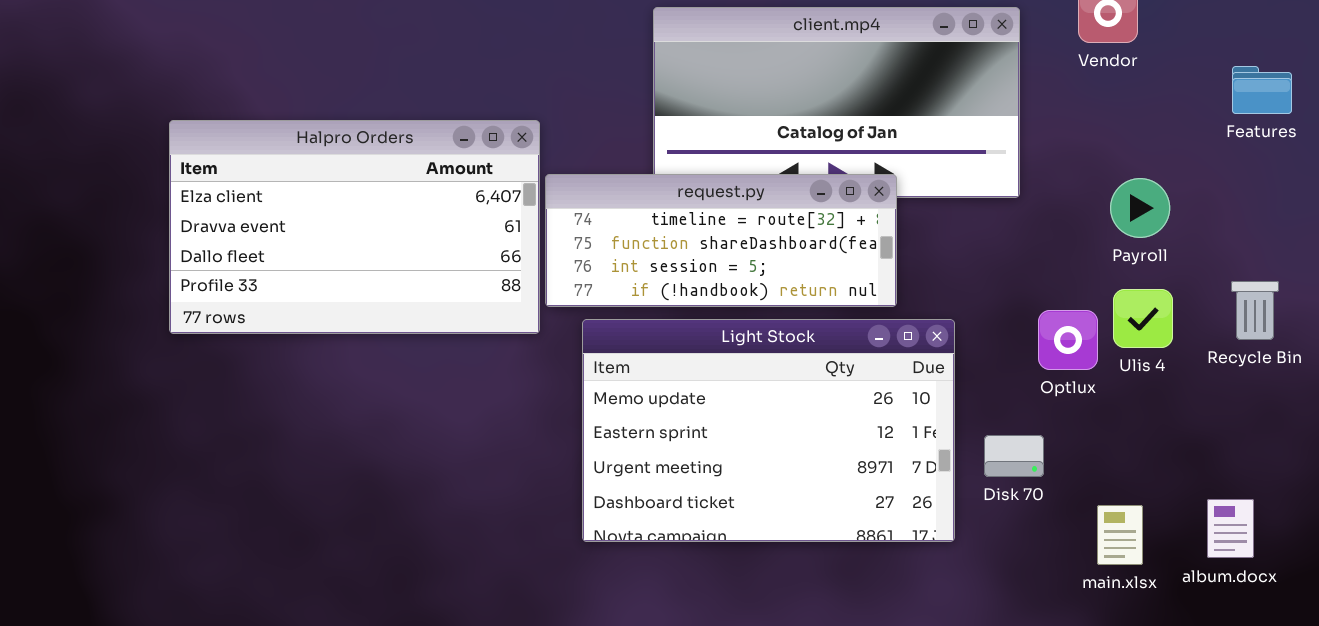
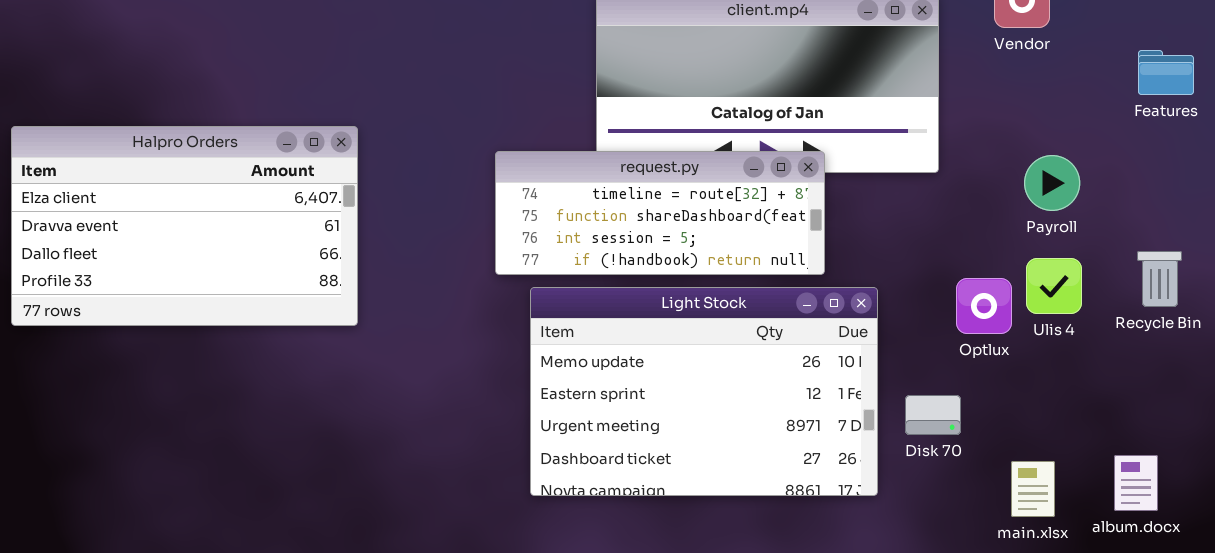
Halpro Orders: [169,120,540,334] -> [11,126,358,326], moved

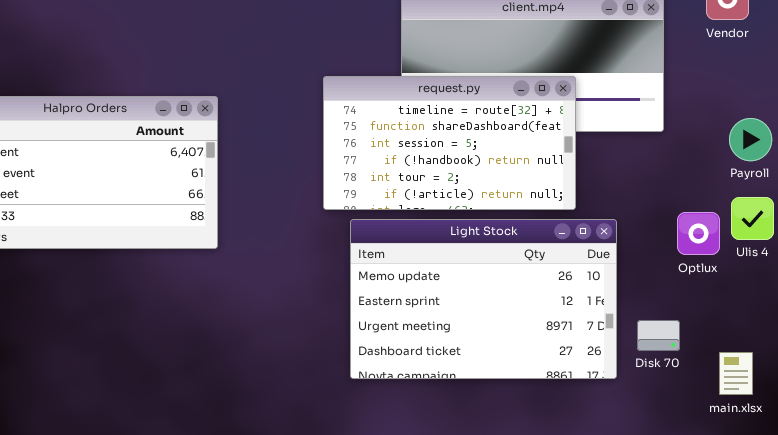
request.py: [495,151,825,275] -> [323,76,576,210], resized
Disk 70: [905,395,961,435] -> [637,320,680,351], moved

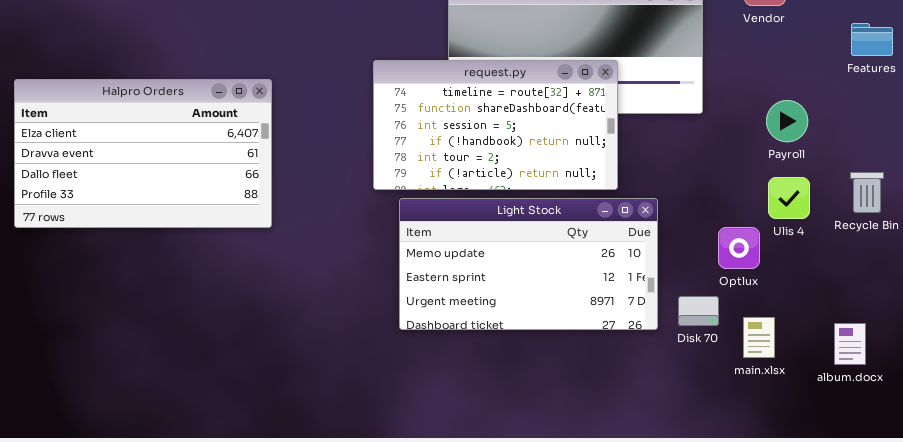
Optlux: [677,212,720,255] -> [718,227,760,269], moved
Light Stock: [350,219,617,379] -> [399,198,658,330], resized
main.xlsx: [719,352,753,395] -> [743,317,775,358], moved

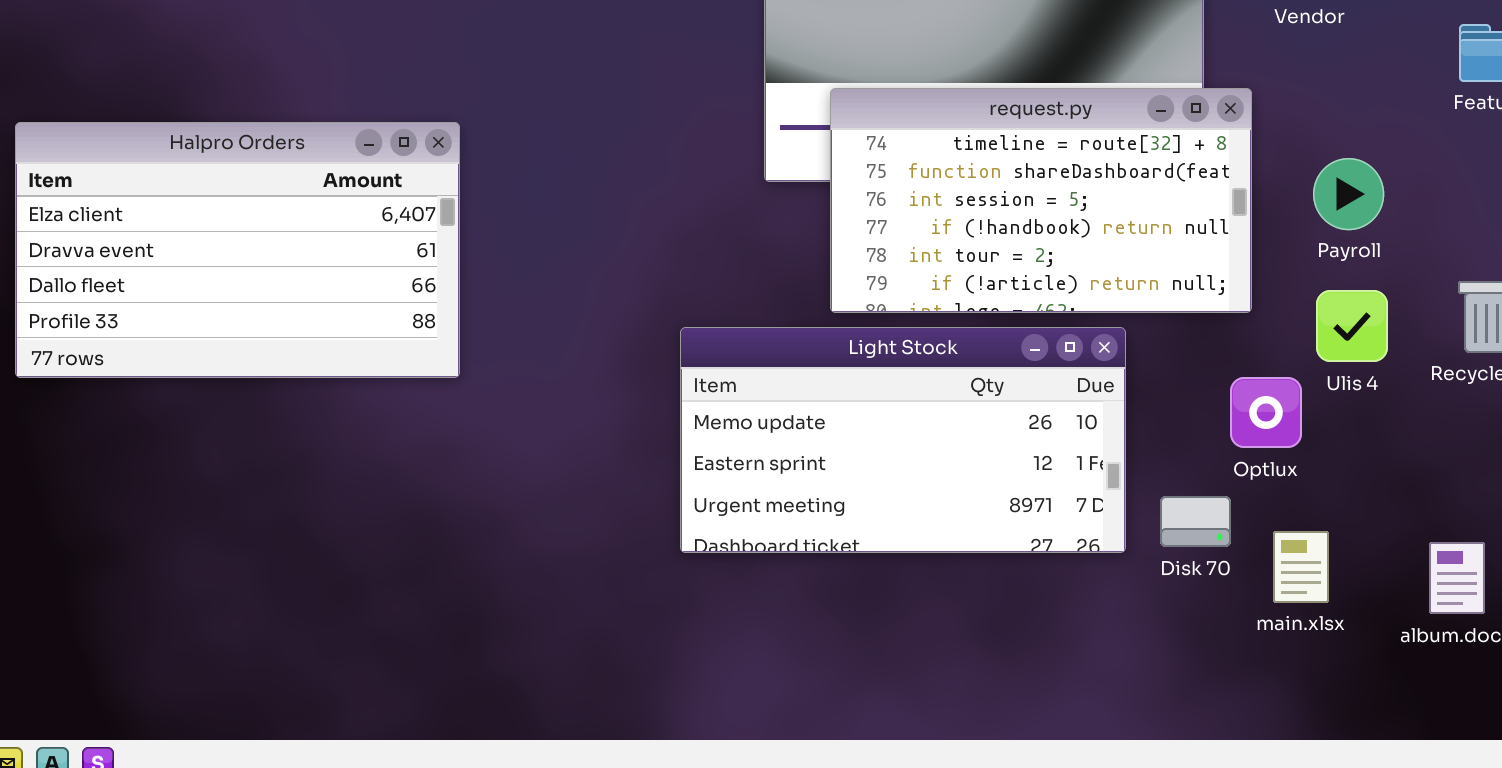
request.py: [373,60,618,190] -> [830,88,1252,313], moved

